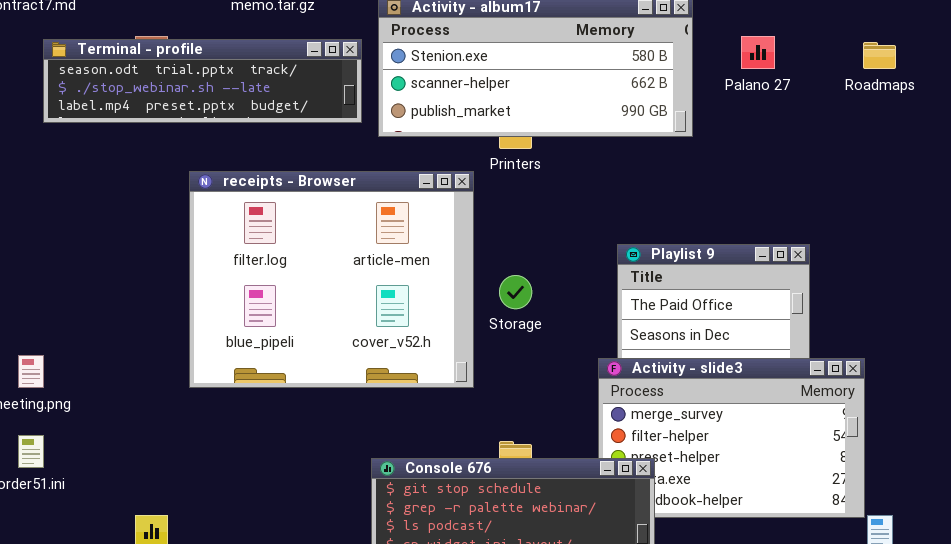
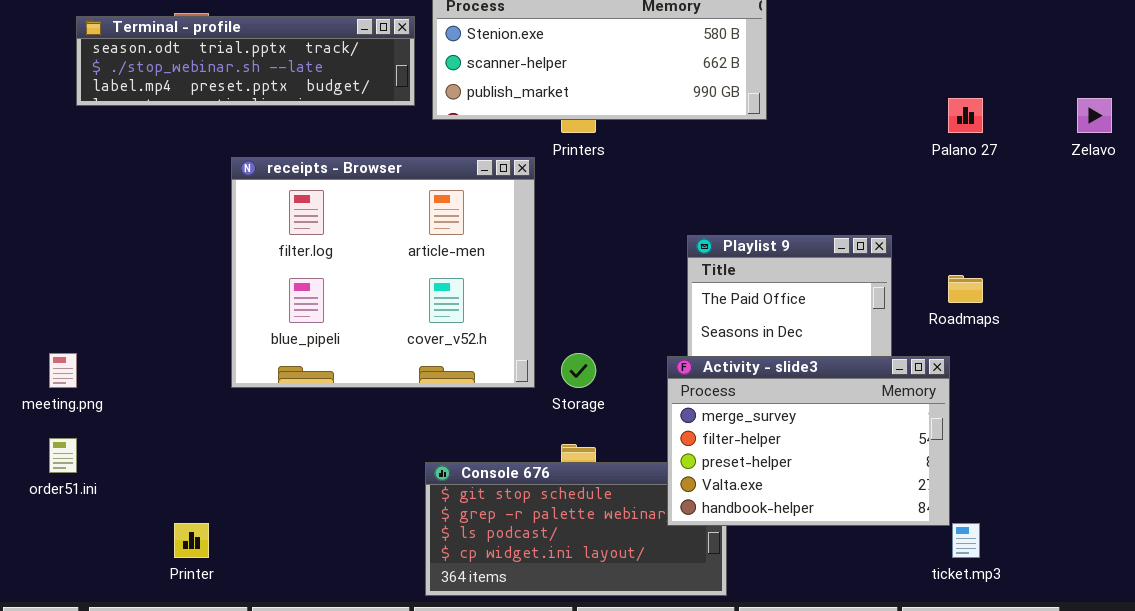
Palano 27: [741,36,775,69] -> [948,98,983,133], moved
Roadmaps: [863,42,896,69] -> [948,275,983,303], moved
Storage: [499,275,532,309] -> [561,353,596,388], moved
Activity - slide3: [598,358,865,518] -> [667,356,950,526], raised

